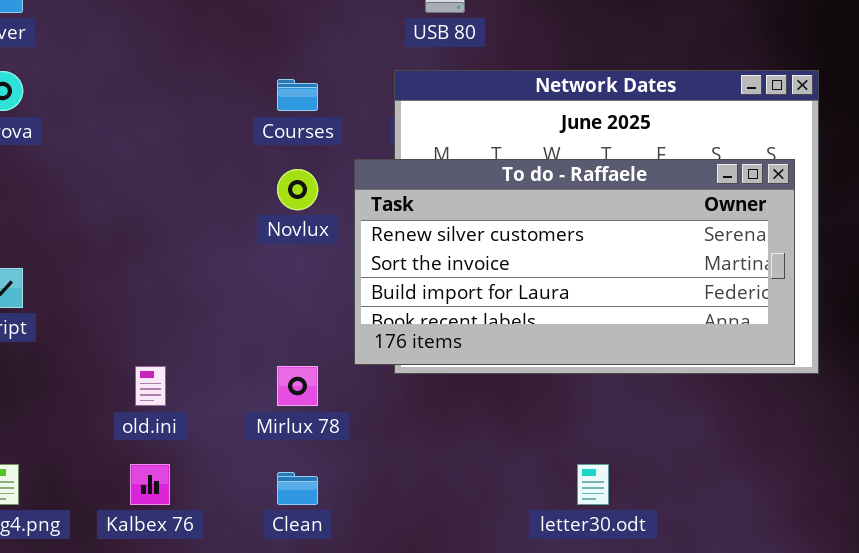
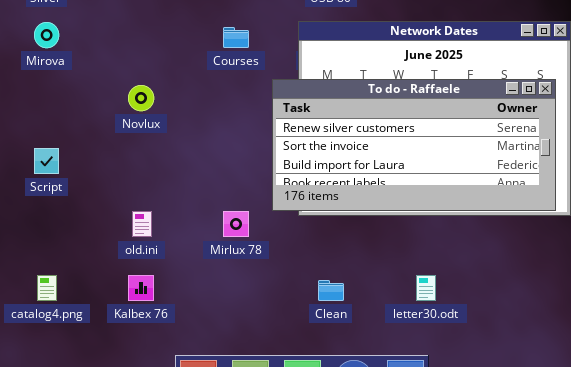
Novlux: [277,169,318,210] -> [128,85,154,111], moved
Clean: [277,472,318,505] -> [318,280,344,301], moved

